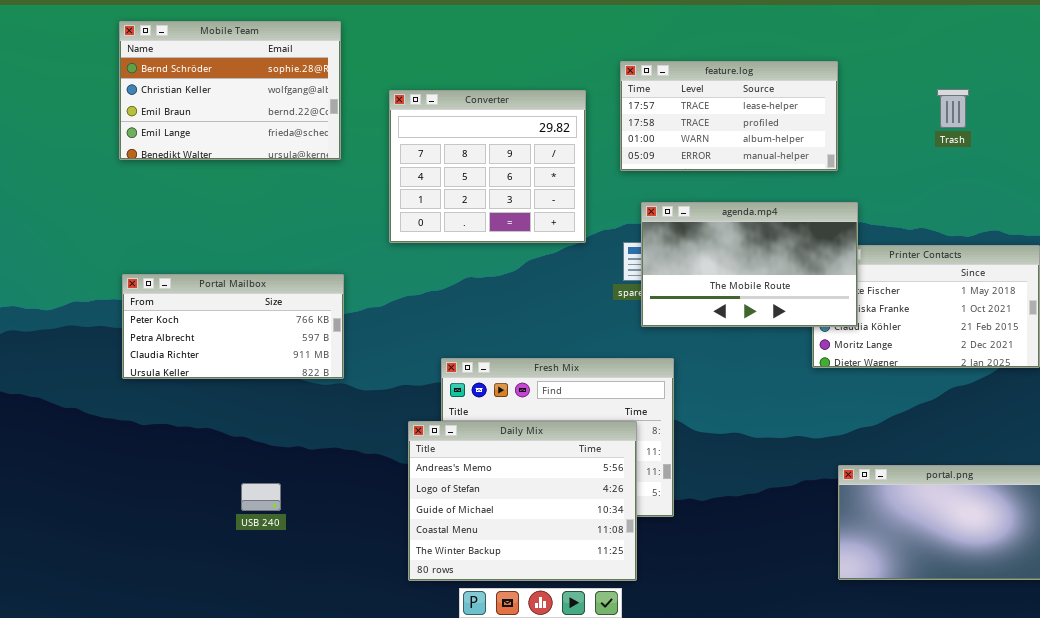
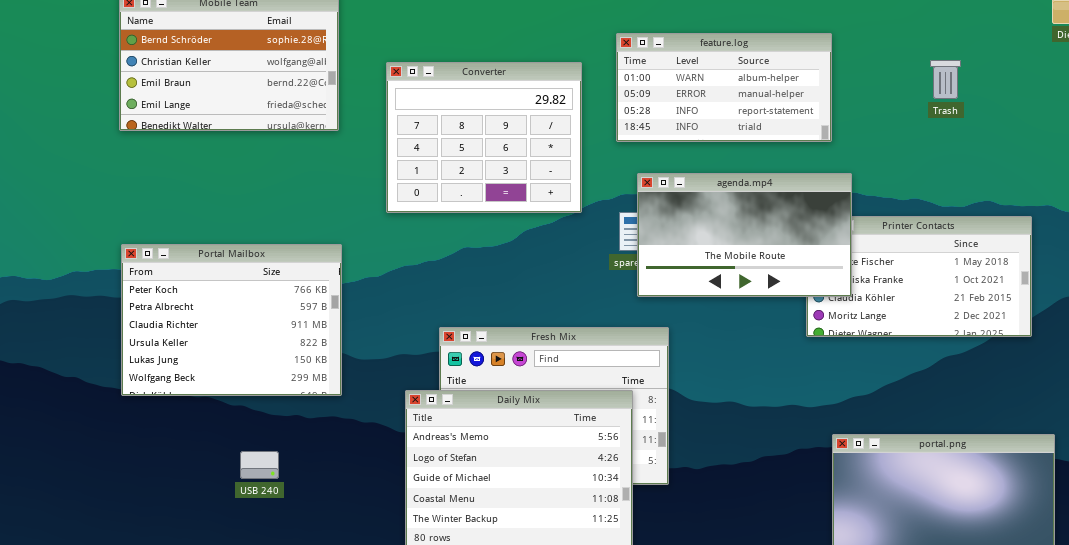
feature.log: [620,61,838,171] -> [616,33,832,142], scrolled down 2 rows
Portal Mailbox: [122,274,344,379] -> [121,244,342,396], resized

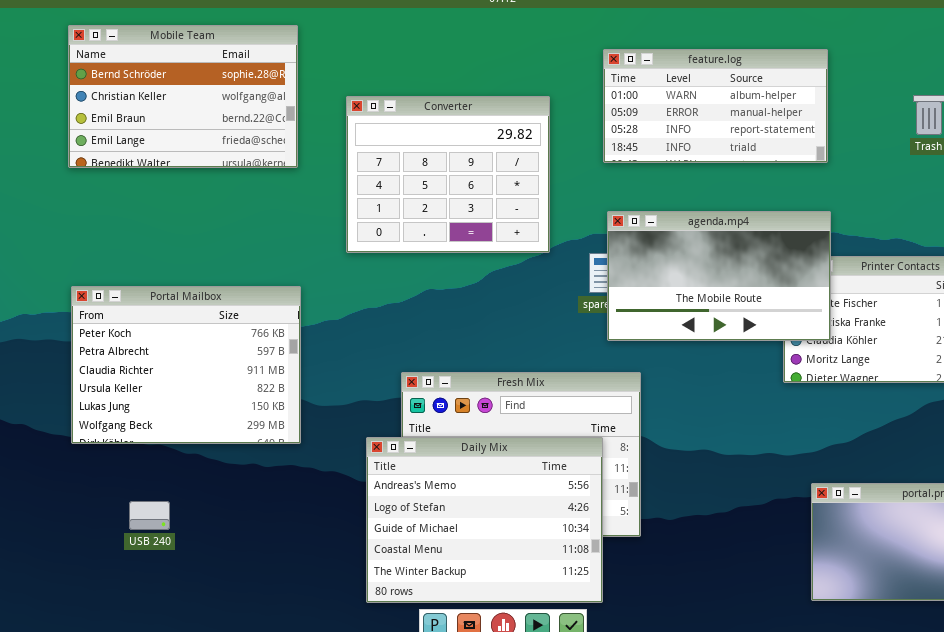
feature.log: [616,33,832,142] -> [603,49,828,163], moved
USB 240: [240,451,279,479] -> [129,501,170,530], moved

